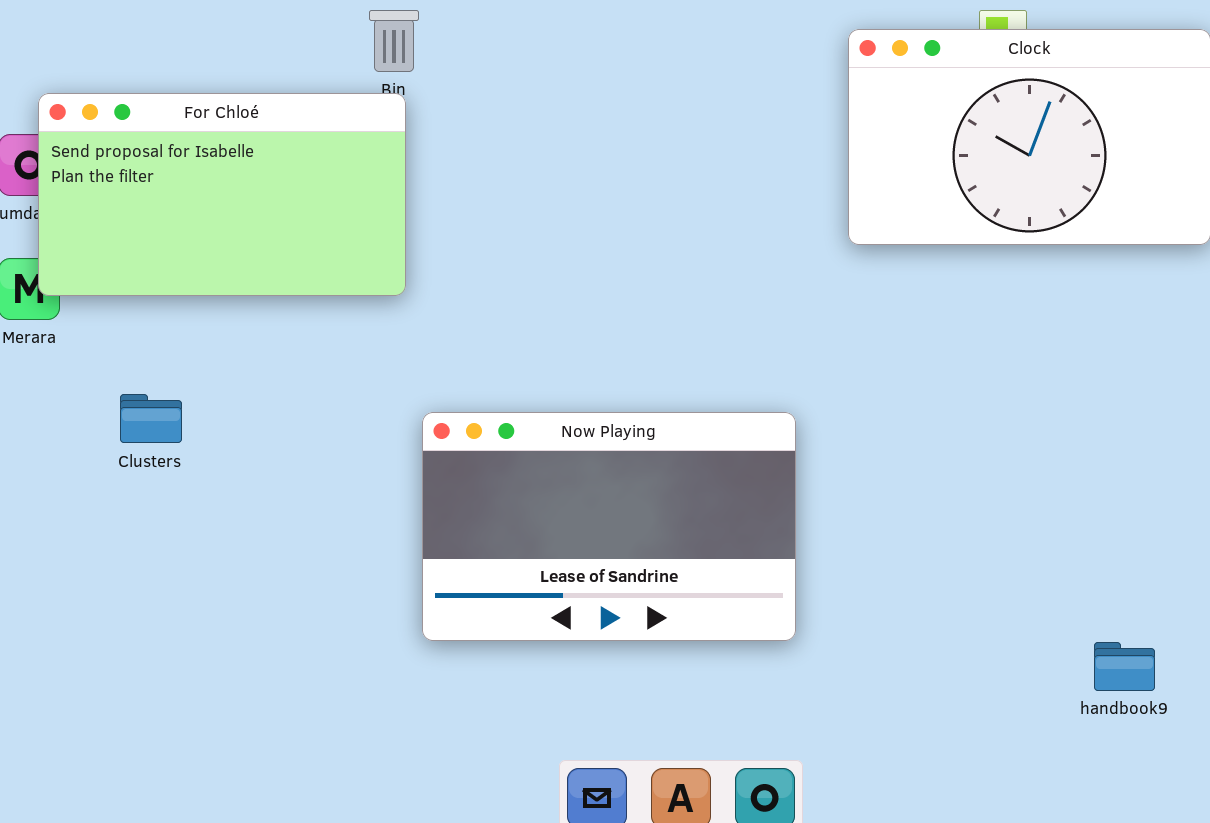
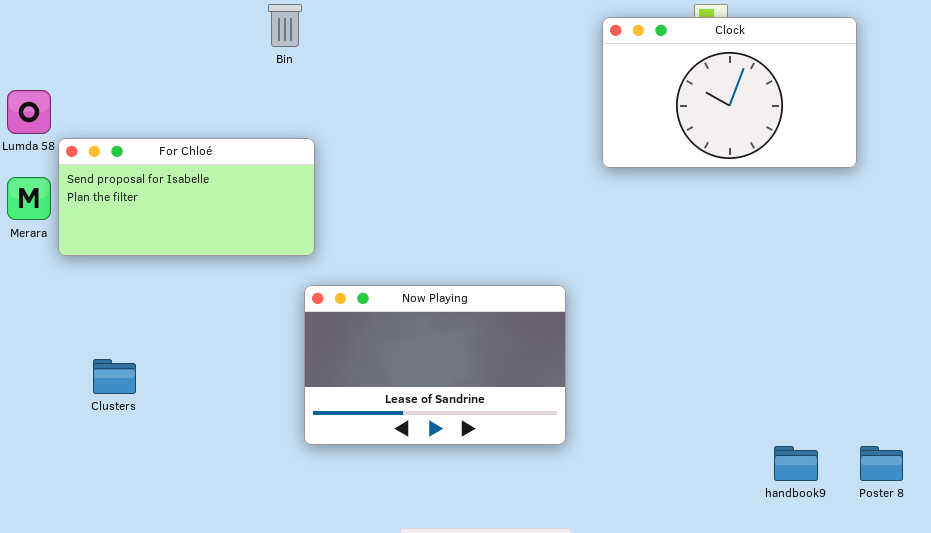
For Chloé: [38,93,406,296] -> [58,138,315,256], moved, resized
Clusters: [120,394,182,443] -> [93,359,136,394], moved

